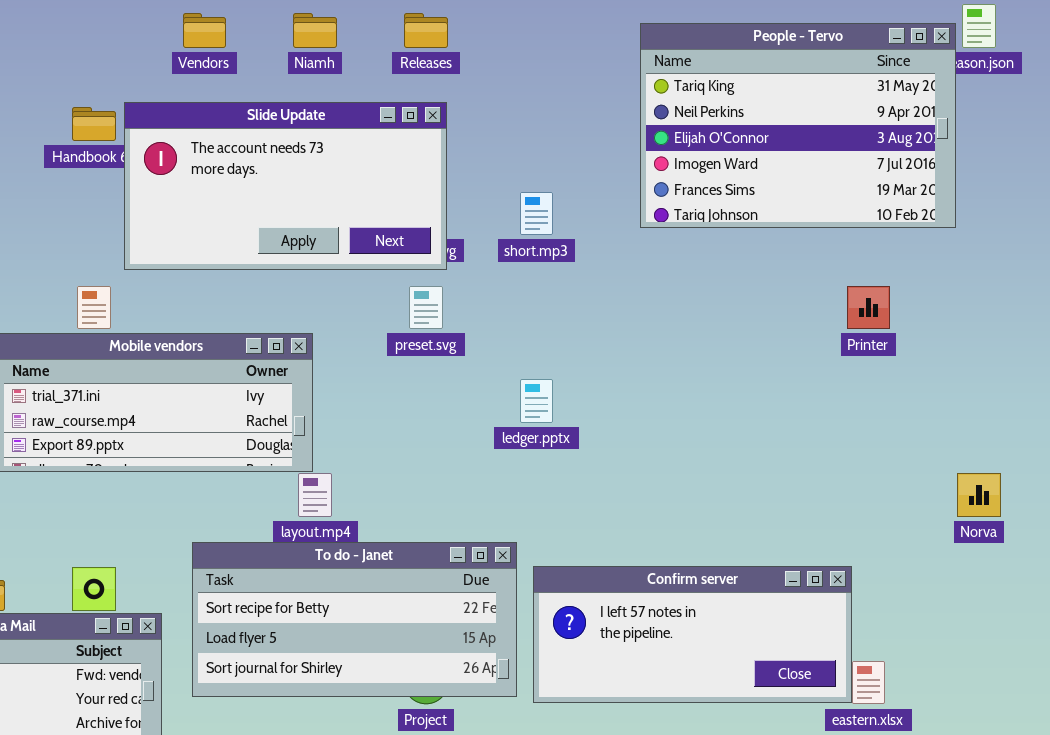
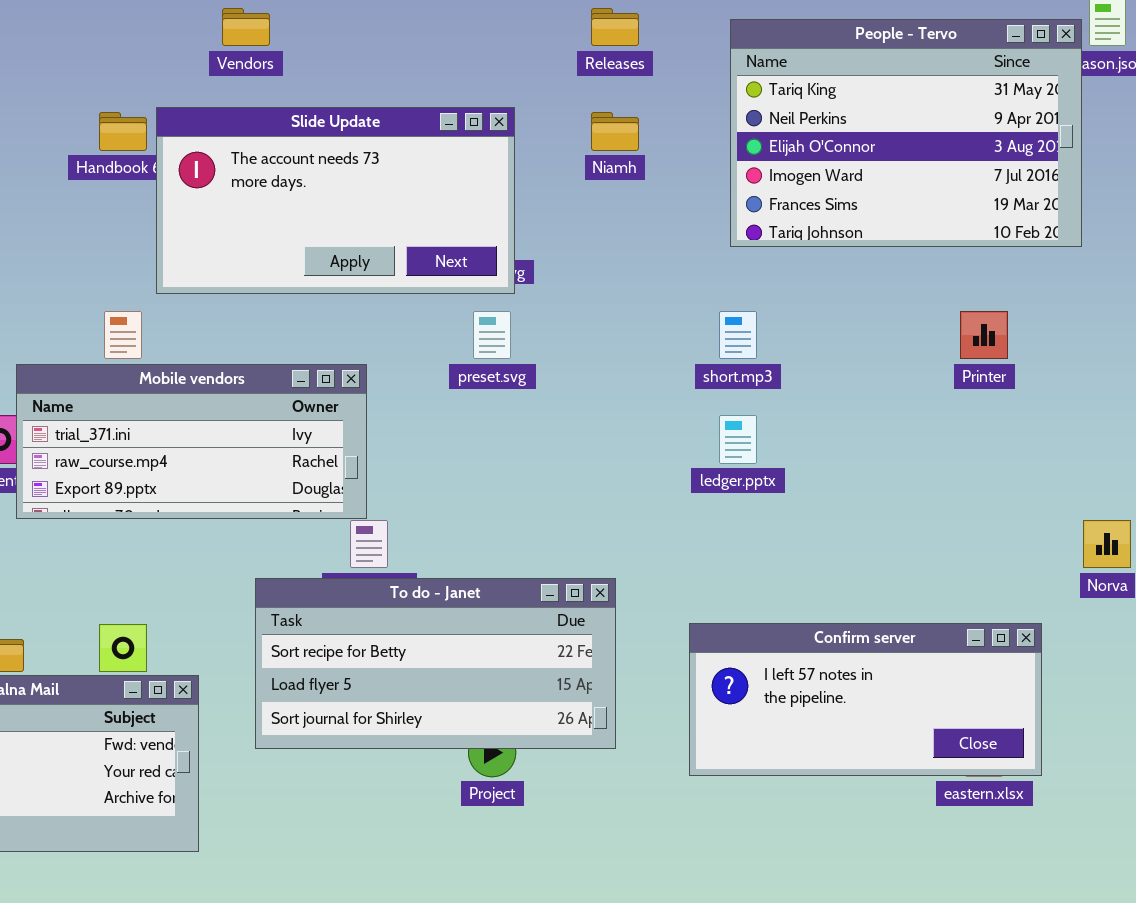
Niamh: [293,13,337,48] -> [591,112,639,151], moved
Releases: [404,13,448,48] -> [591,8,639,46], moved
short.mp3: [520,192,553,235] -> [719,311,757,359], moved
ledger.pptx: [520,379,553,423] -> [719,415,757,464], moved
To do - Janet: [192,542,517,697] -> [255,578,616,749], moved
Confirm server: [533,566,852,703] -> [689,623,1042,776], moved

